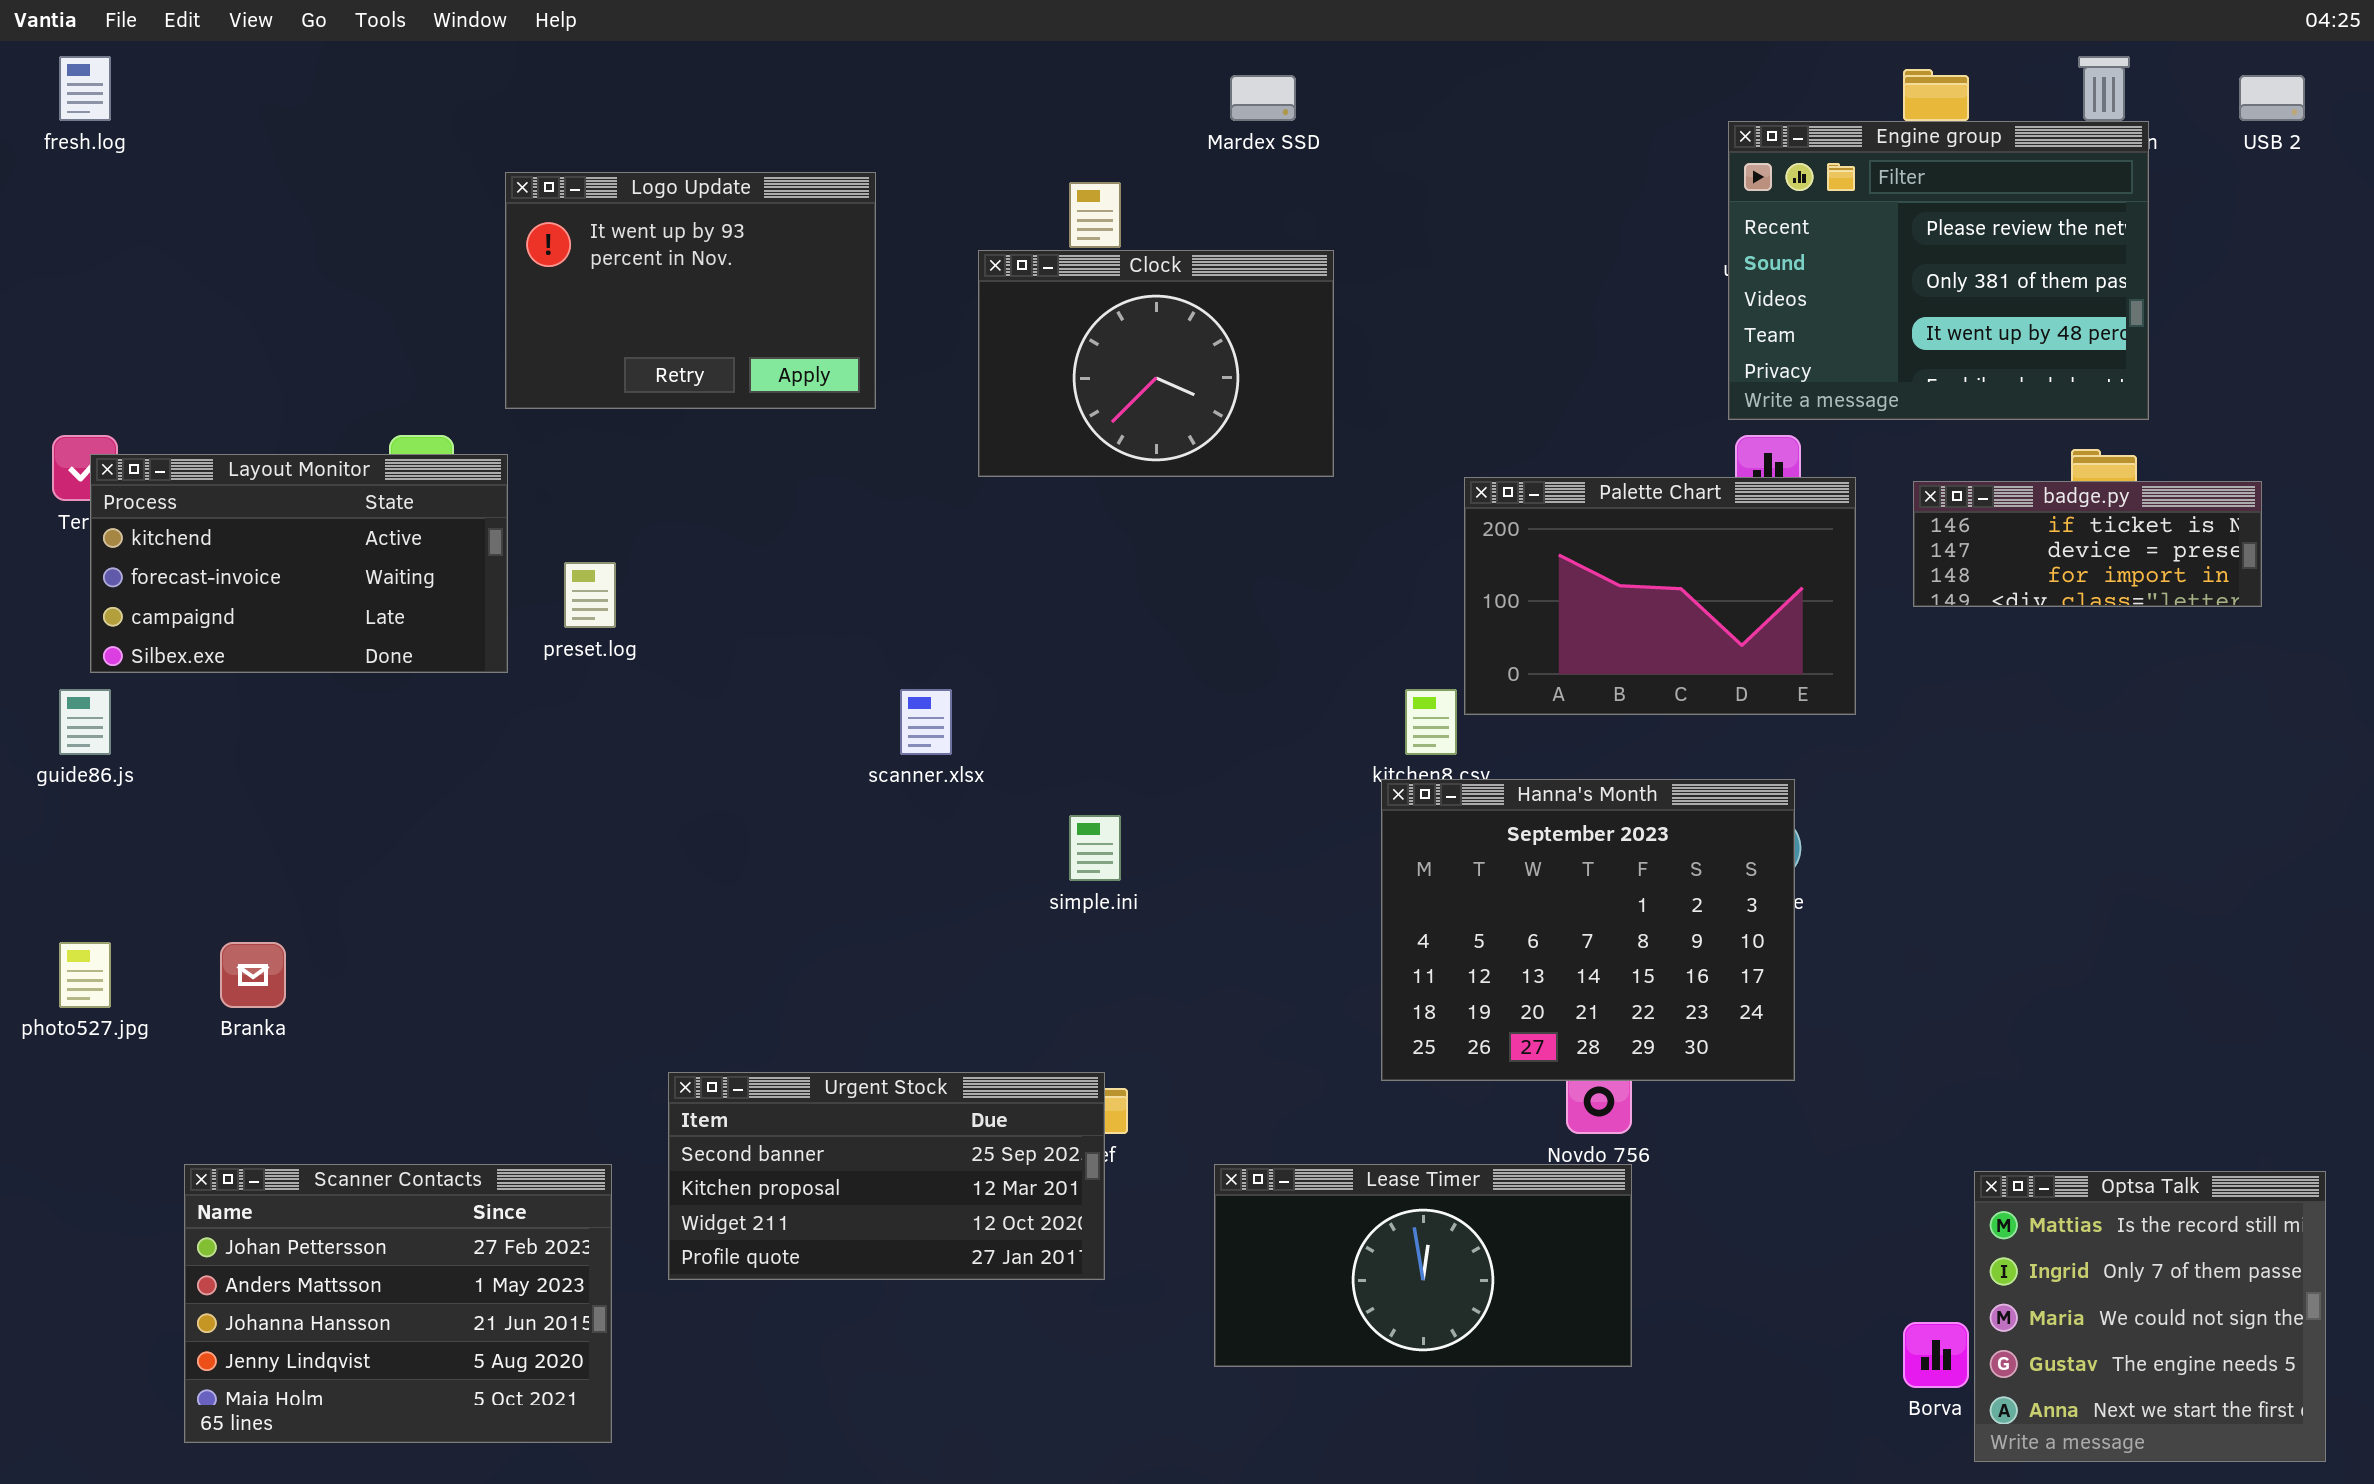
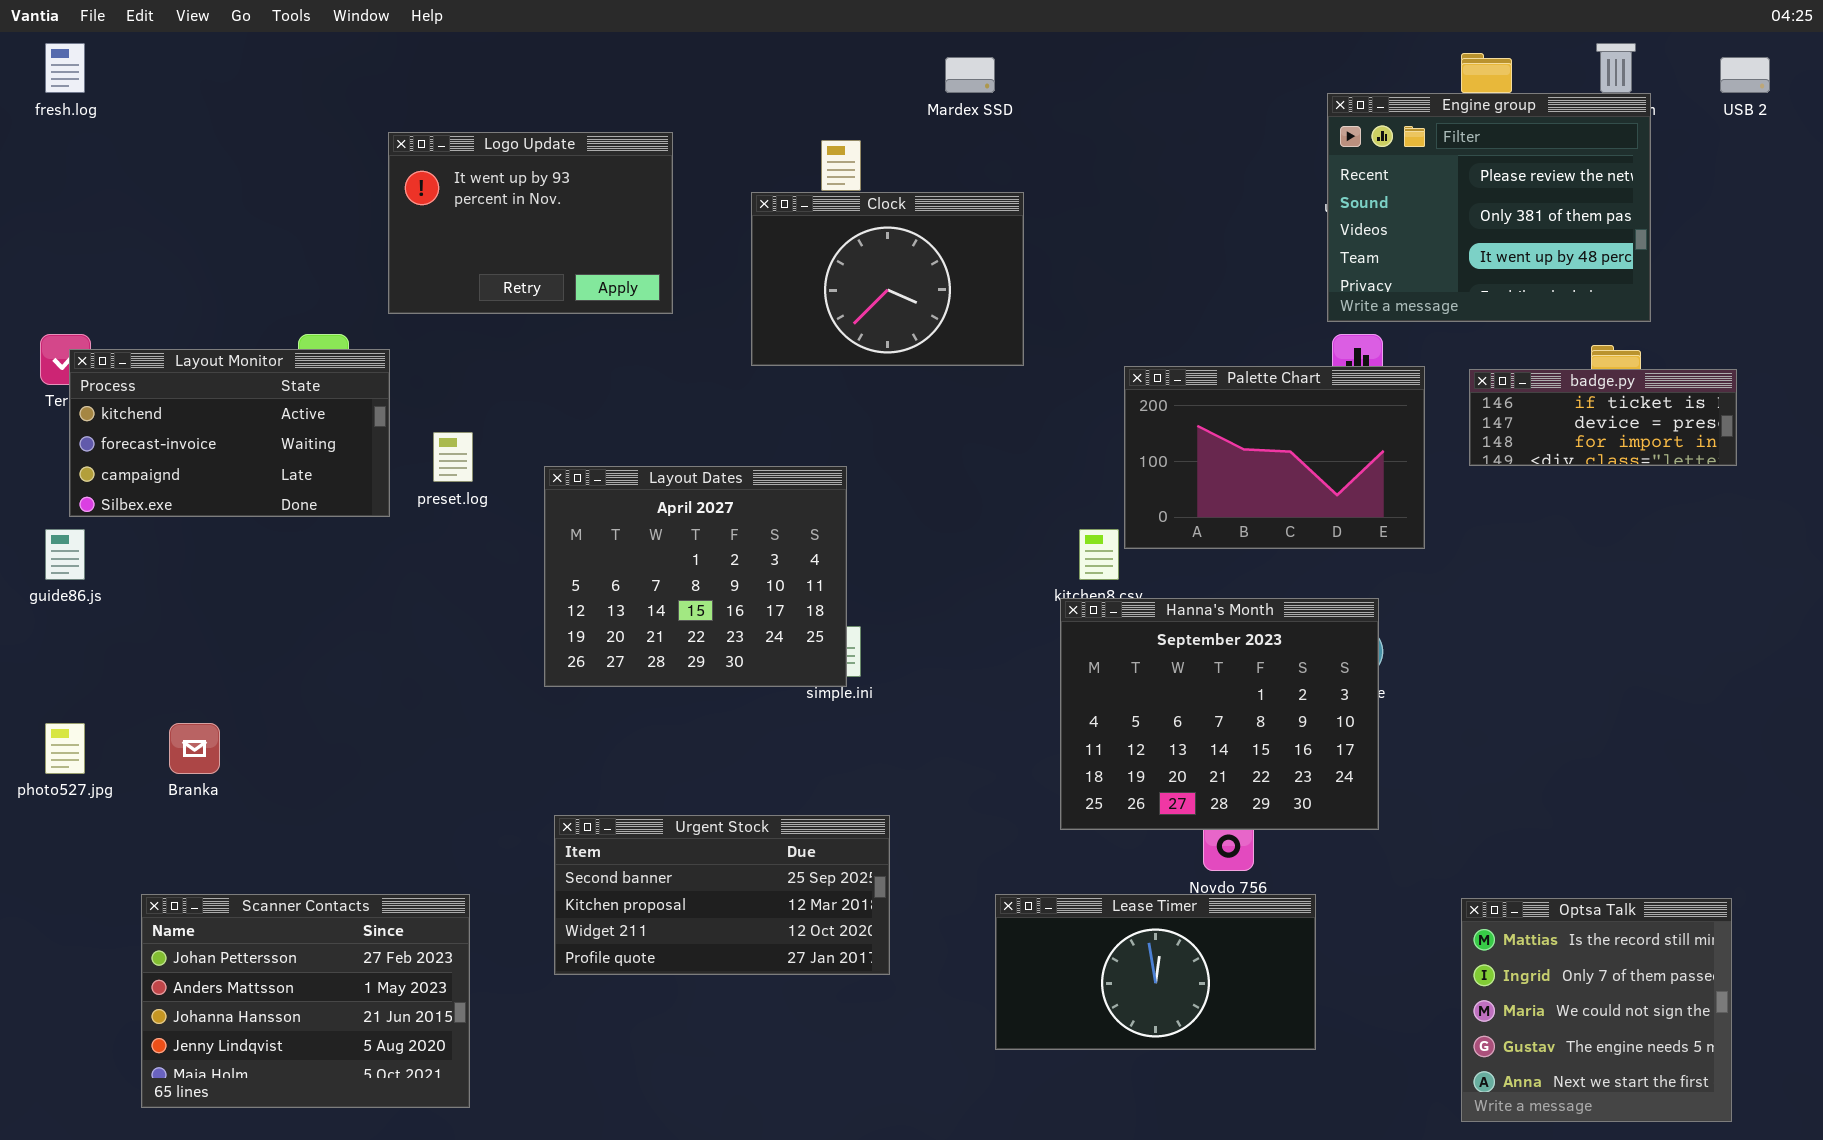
Layout Dates: none -> [544,466,847,687], opened
Urgent Stock: [668,1072,1105,1280] -> [554,815,890,975], moved
Lease Timer: [1214,1164,1632,1367] -> [995,894,1316,1050], moved
Optsa Talk: [1974,1171,2326,1462] -> [1461,898,1732,1122], moved

